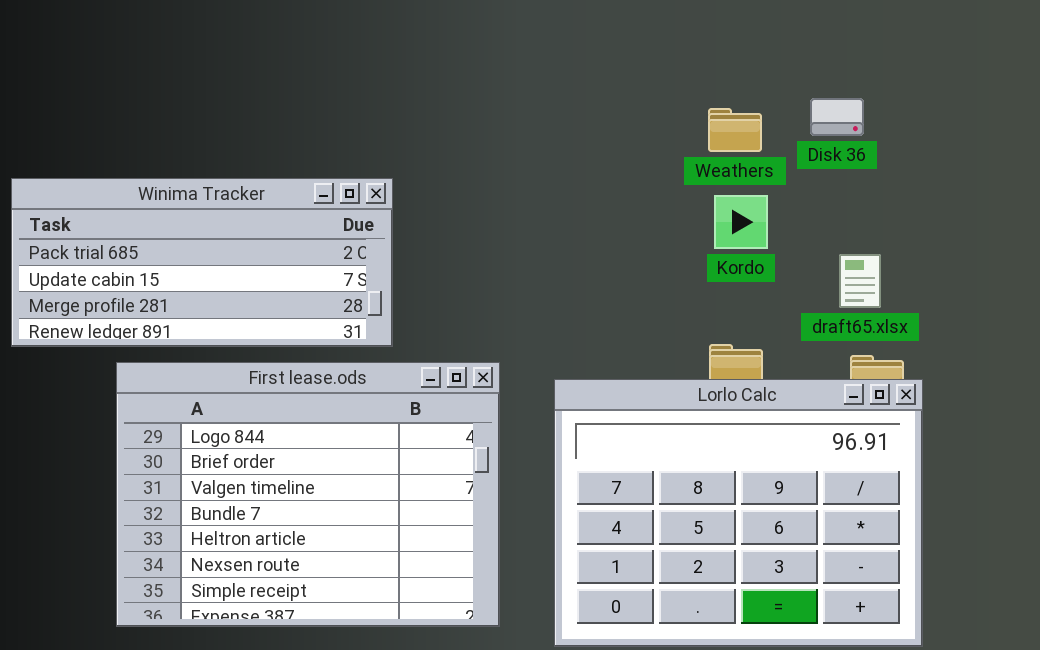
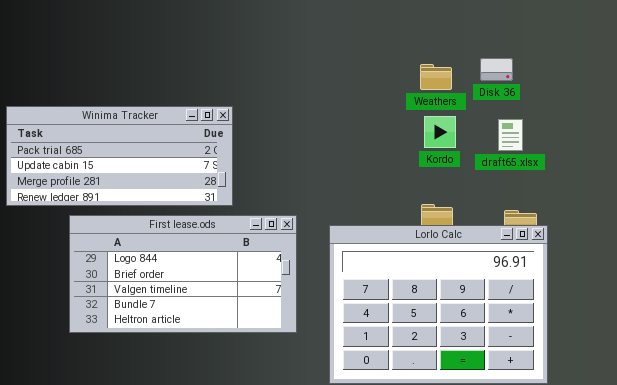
draft65.xlsx: [839,254,881,308] -> [498,119,523,151], moved
First lease.ods: [116,362,500,627] -> [69,215,297,333], resized

